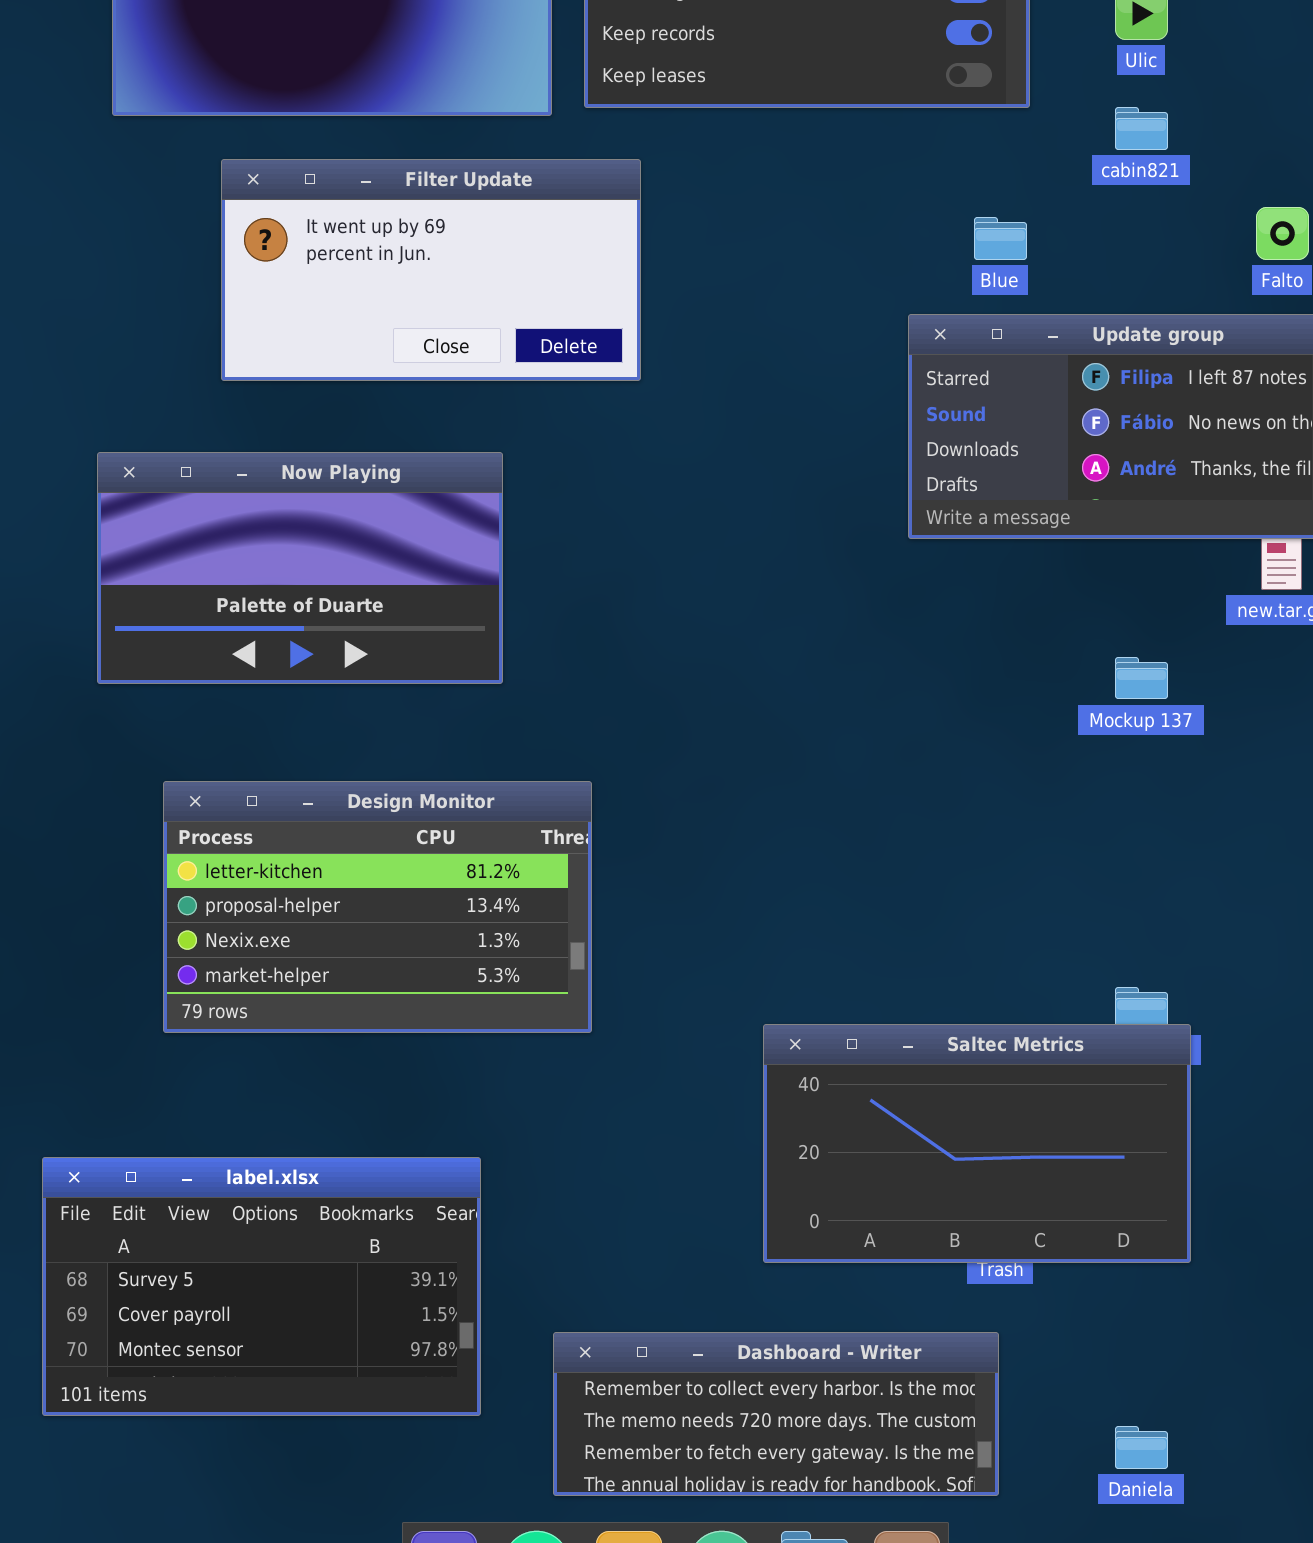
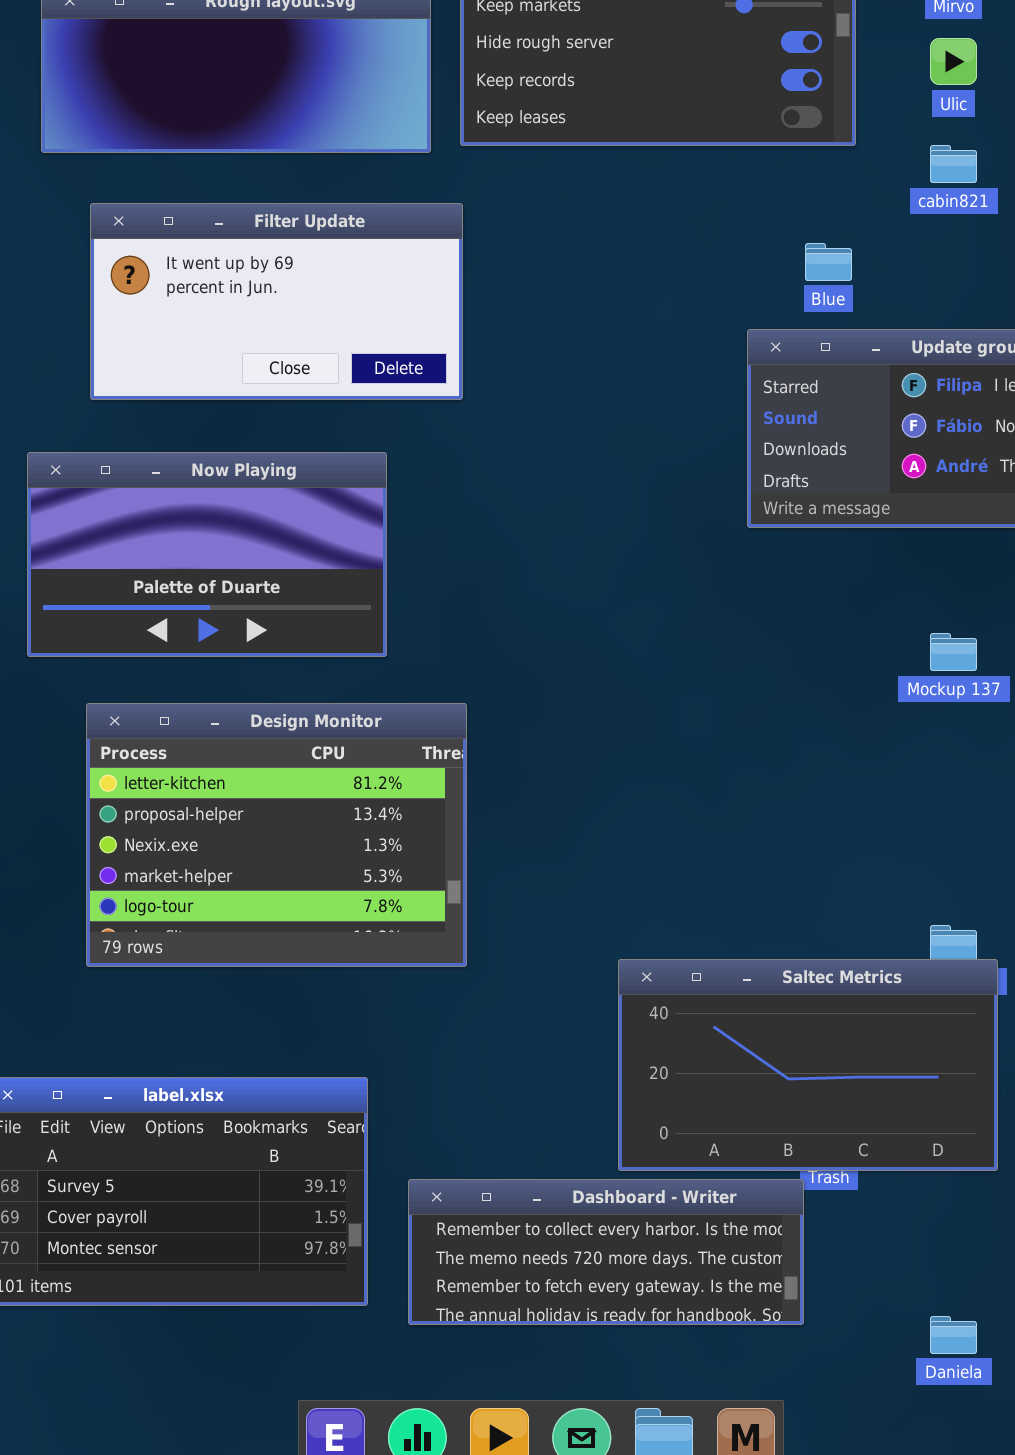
Filter Update: [221,159,641,381] -> [90,203,463,400], moved
Design Monitor: [163,781,592,1033] -> [86,703,467,967], resized
Dashboard - Writer: [553,1332,999,1496] -> [408,1179,804,1325], moved

